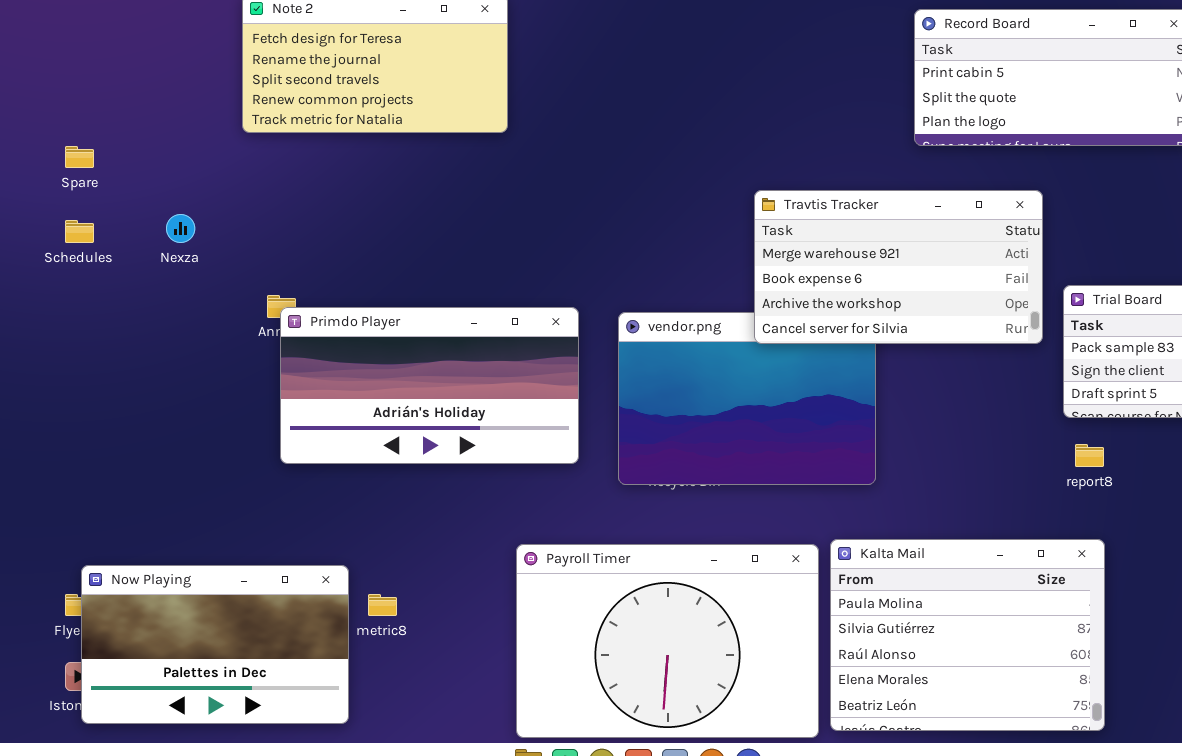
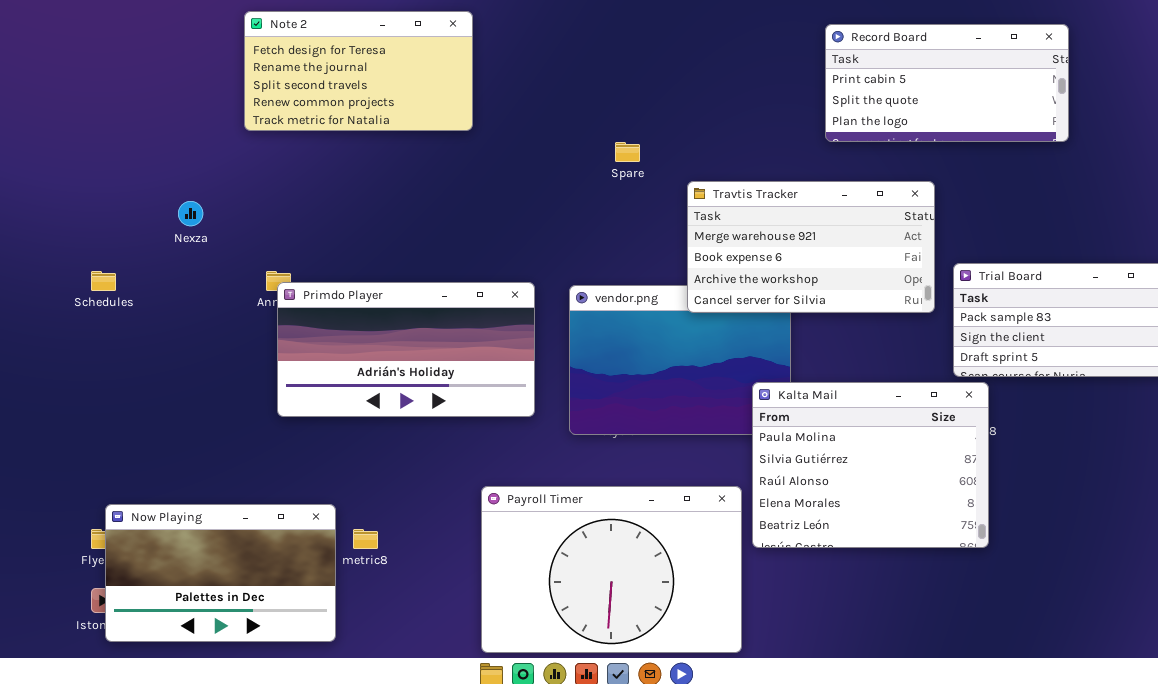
Spare: [65,146,94,168] -> [615,142,640,162], moved
Schedules: [65,220,94,243] -> [91,271,116,291], moved
Kalta Mail: [830,539,1105,731] -> [752,382,989,548], moved

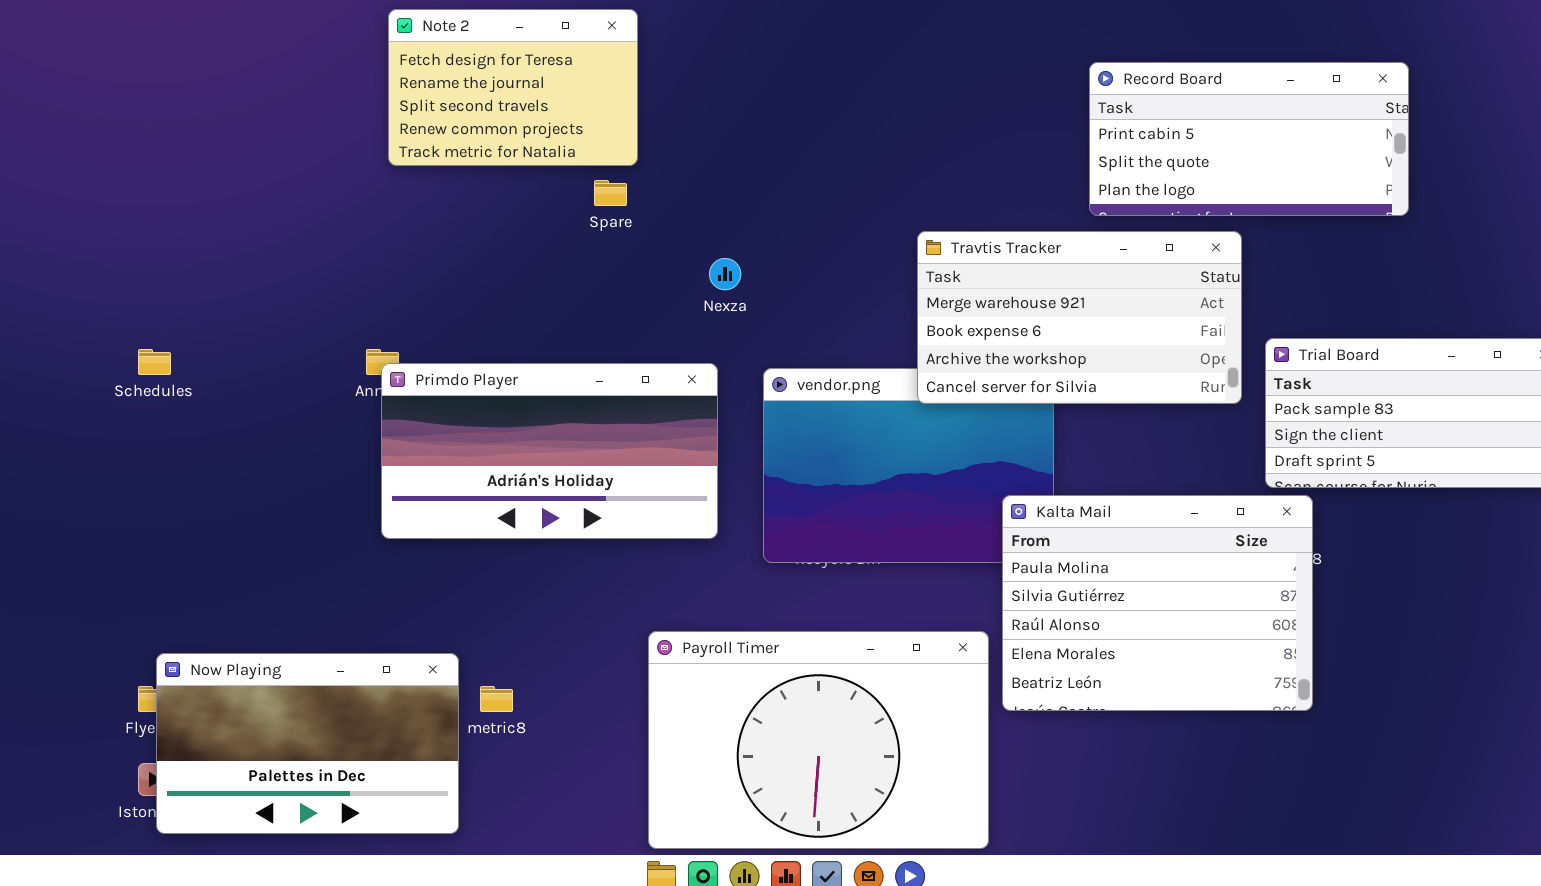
Note 2: [244,11,473,131] -> [388,9,638,166], resized
Record Board: [825,24,1069,142] -> [1089,62,1409,216], moved
Spare: [615,142,640,162] -> [594,180,627,206], moved
Nexza: [178,201,203,226] -> [709,258,741,290], moved

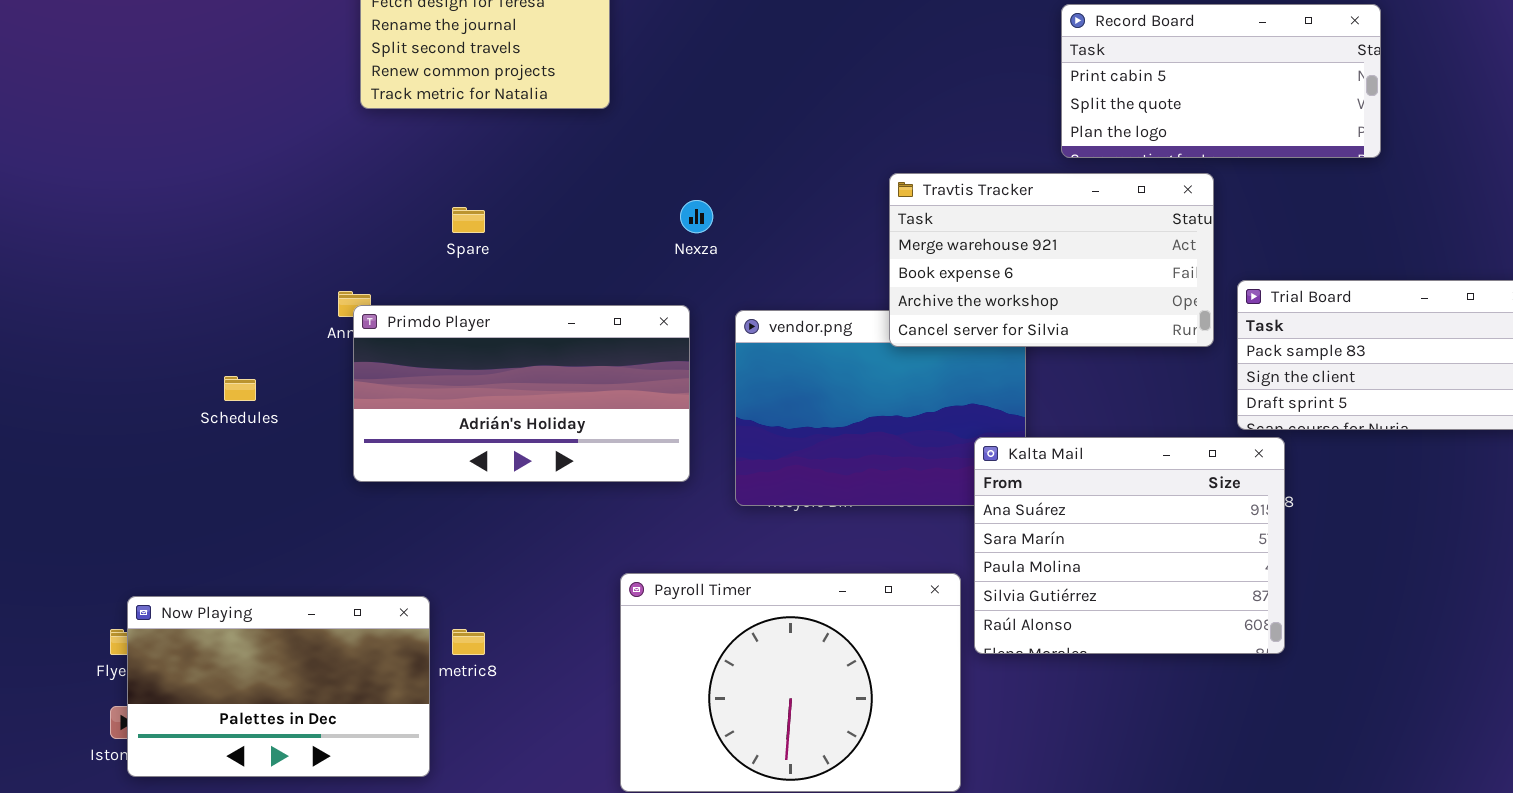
Spare: [594,180,627,206] -> [452,207,485,233], moved
Schedules: [138,349,171,375] -> [224,376,256,401], moved
Kalta Mail: [1002,495,1313,711] -> [974,437,1285,654], scrolled up 2 rows

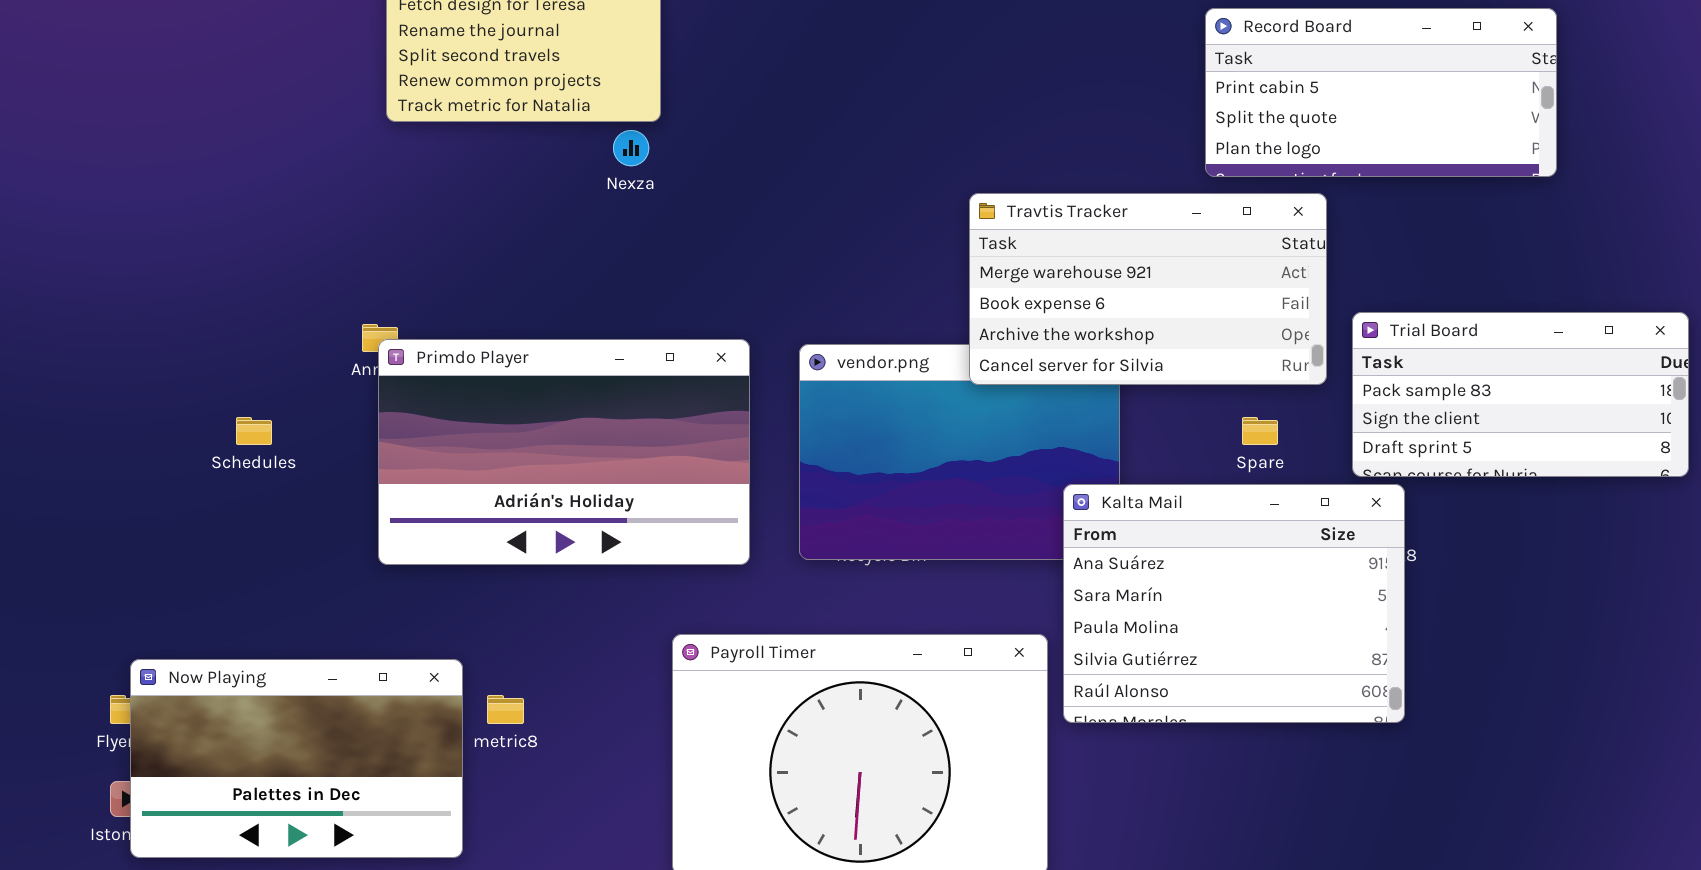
Record Board: [1061,4,1381,158] -> [1205,8,1557,177], moved
Nexza: [680,200,713,233] -> [613,130,649,166], moved
Spare: [452,207,485,233] -> [1242,417,1278,445], moved
Primdo Player: [353,305,690,482] -> [378,339,750,565], resized

